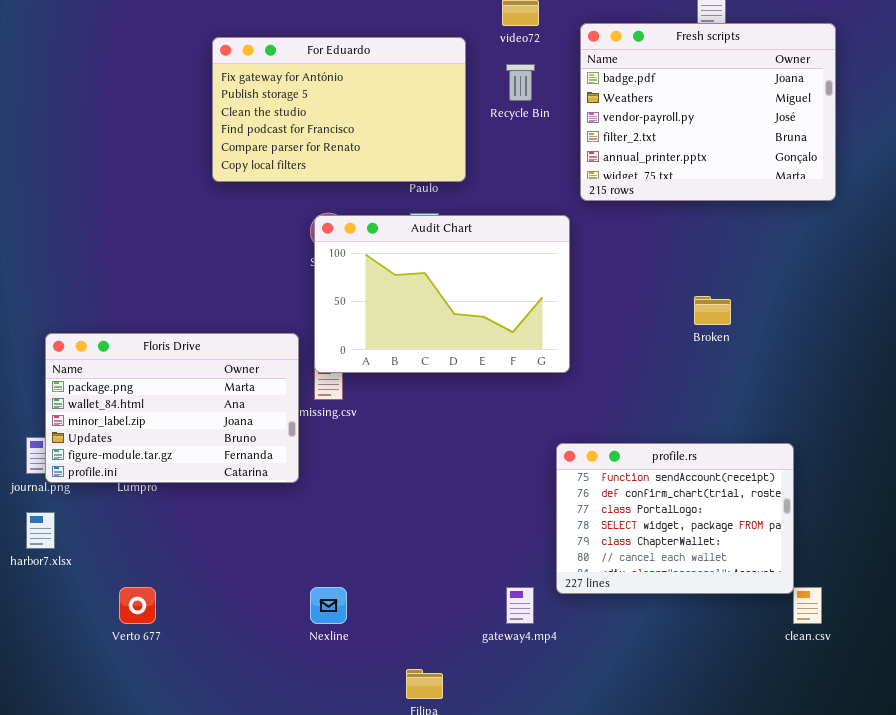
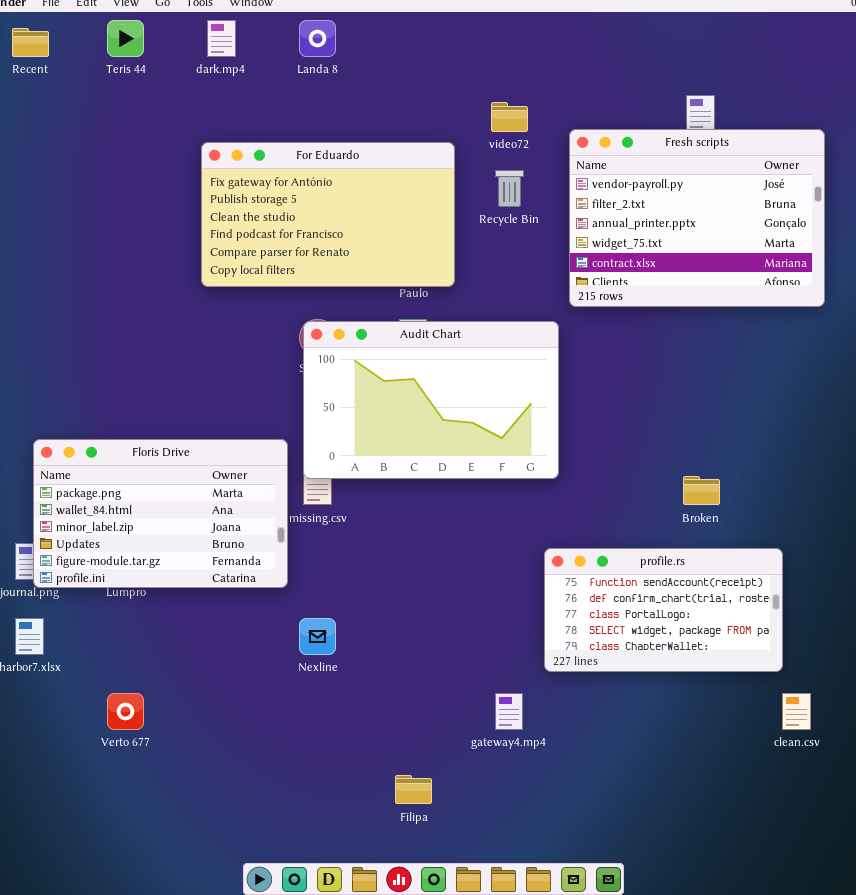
Fresh scripts: [580,23,836,201] -> [569,129,825,307], scrolled down 2 rows
Broken: [694,296,731,325] -> [683,476,720,505], moved
profile.rs: [556,443,794,594] -> [544,548,783,672], resized
Nexline: [310,587,347,624] -> [299,618,336,655], moved

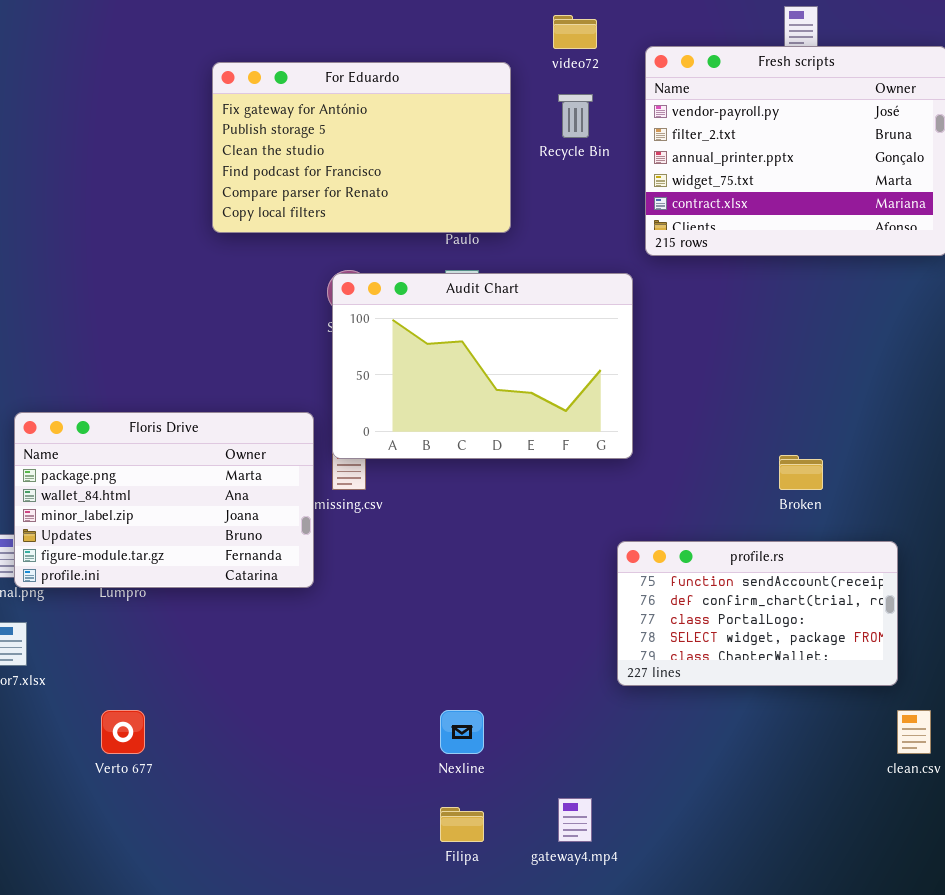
Nexline: [299,618,336,655] -> [440,710,484,754], moved
gateway4.mp4: [495,693,523,730] -> [558,798,592,842], moved

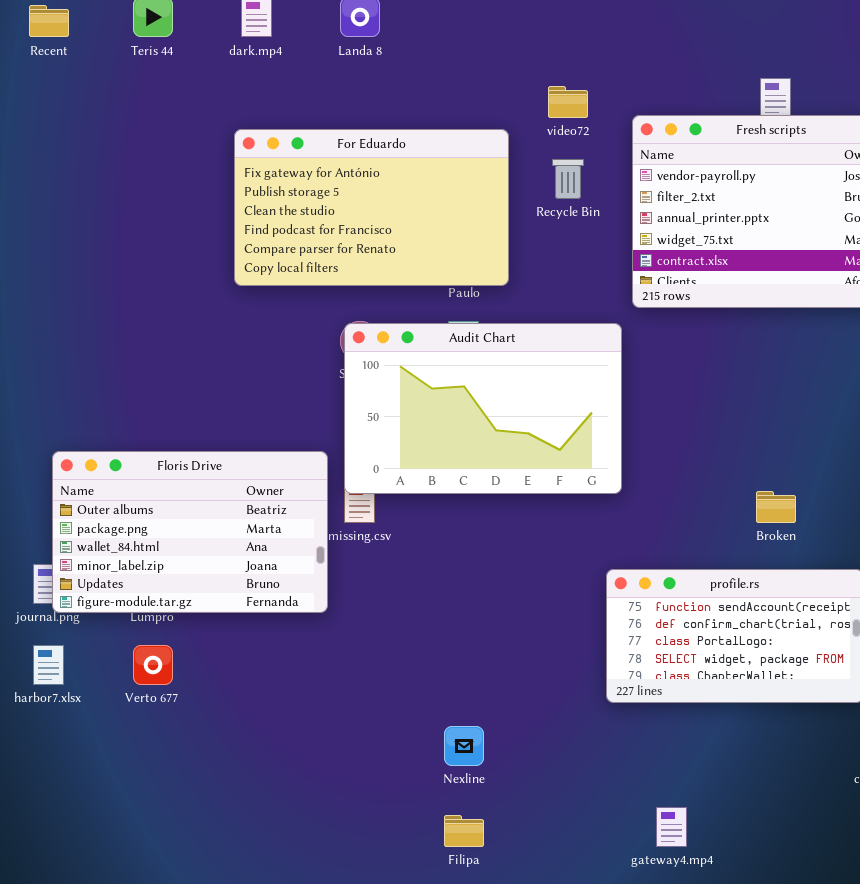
Floris Drive: [14,412,314,588] -> [52,451,328,613], scrolled up 1 row
Verto 677: [101,710,145,754] -> [133,645,173,685], moved
gateway4.mp4: [558,798,592,842] -> [656,807,687,847], moved

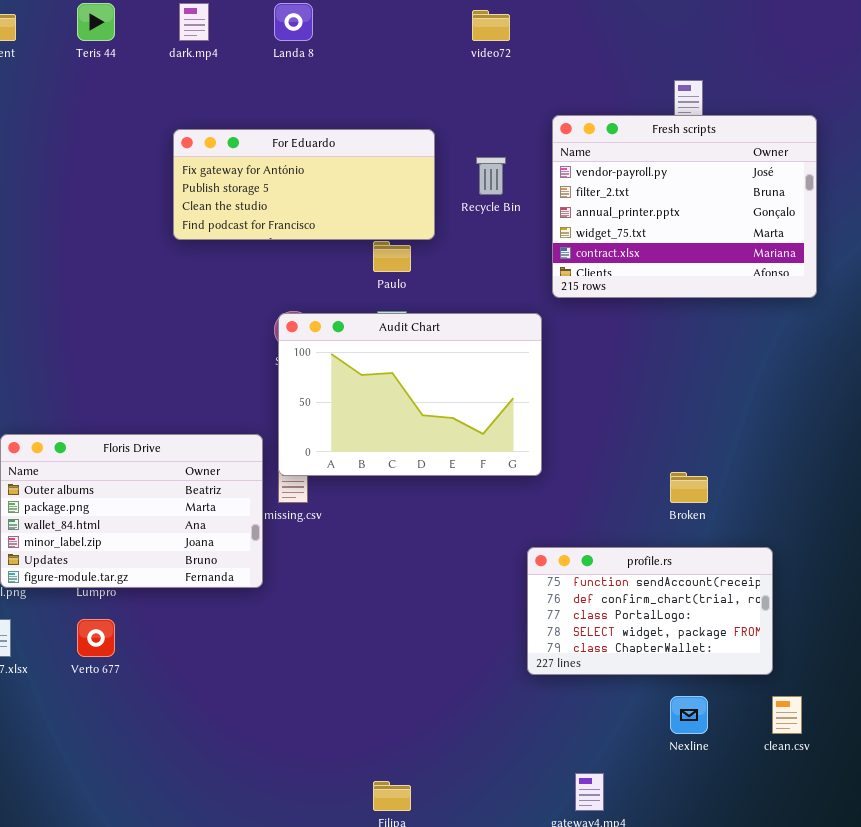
video72: [548,86,588,118] -> [472,10,510,41], moved
For Eduardo: [234,129,509,286] -> [173,129,435,240], resized
Nexline: [444,726,484,766] -> [670,696,708,734], moved

